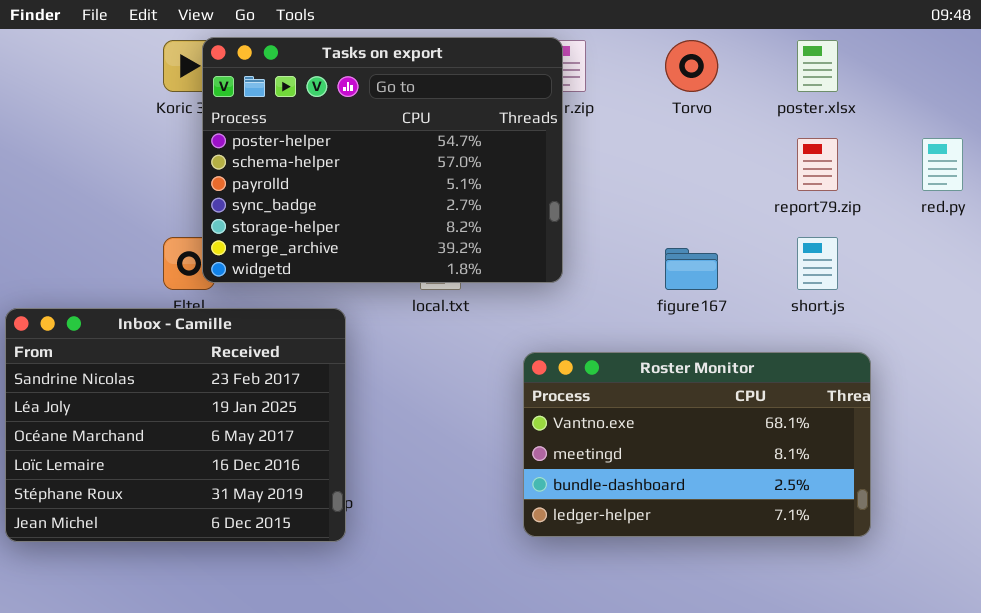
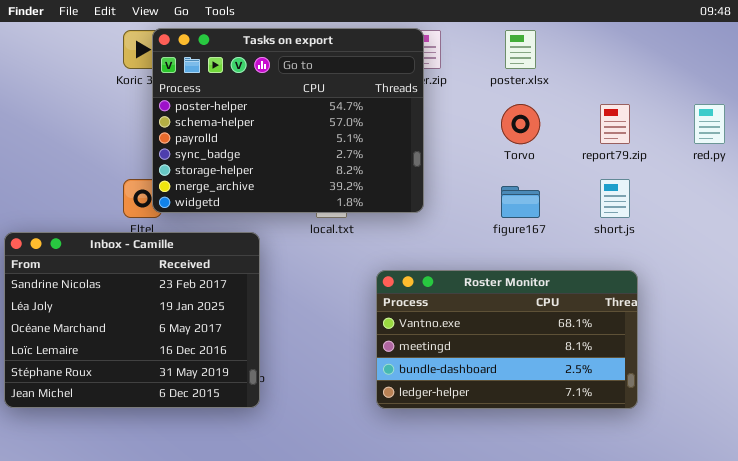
Torvo: [665,40,718,92] -> [501,104,540,144], moved
poster.xlsx: [797,40,838,92] -> [505,30,536,69], moved
Roster Monitor: [523,352,871,537] -> [376,270,638,409], moved

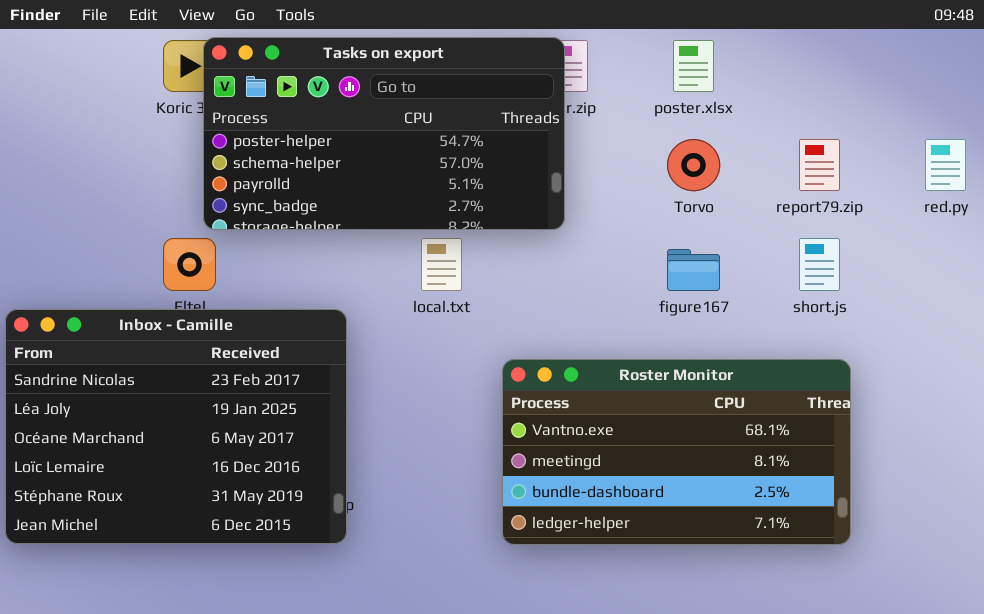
Tasks on export: [152,28,424,213] -> [203,37,565,230], resized

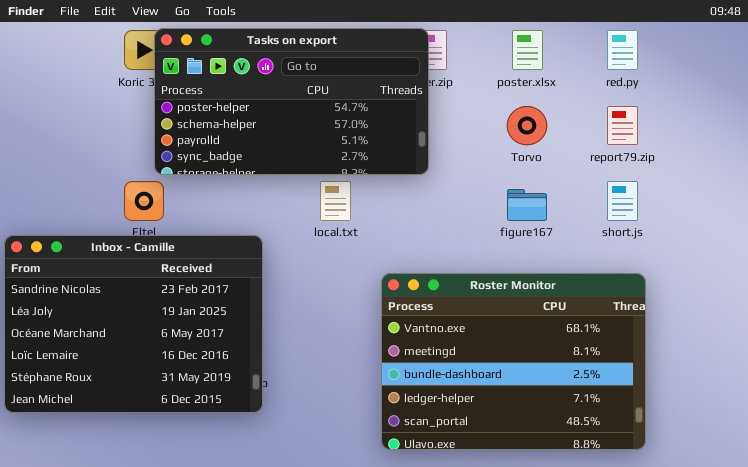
red.py: [925,139,966,191] -> [607,30,638,70], moved
Roster Monitor: [502,359,851,545] -> [381,273,646,450], resized

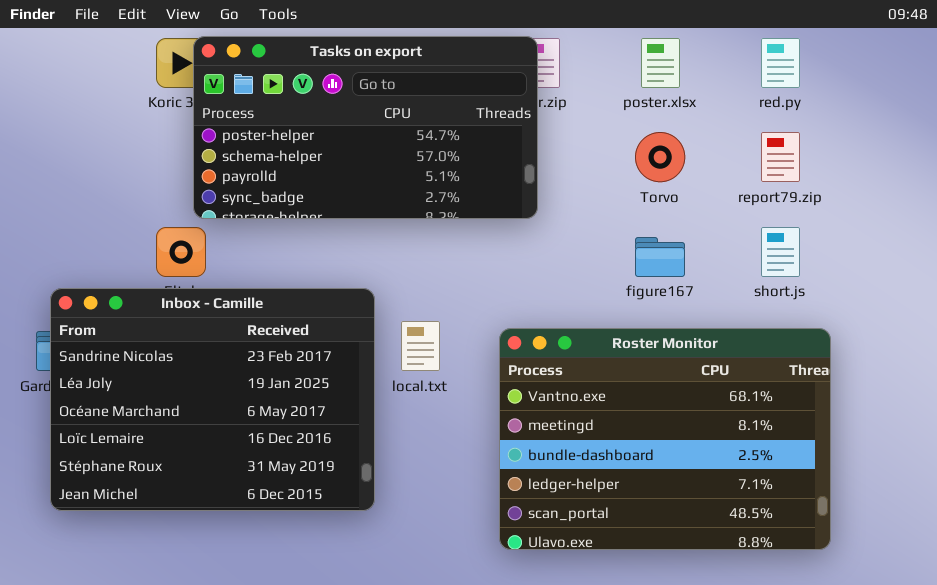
local.txt: [320,181,351,221] -> [401,321,440,371], moved
Inbox - Camille: [4,235,263,413] -> [50,288,375,511], moved
Roster Monitor: [381,273,646,450] -> [499,328,831,550], moved

